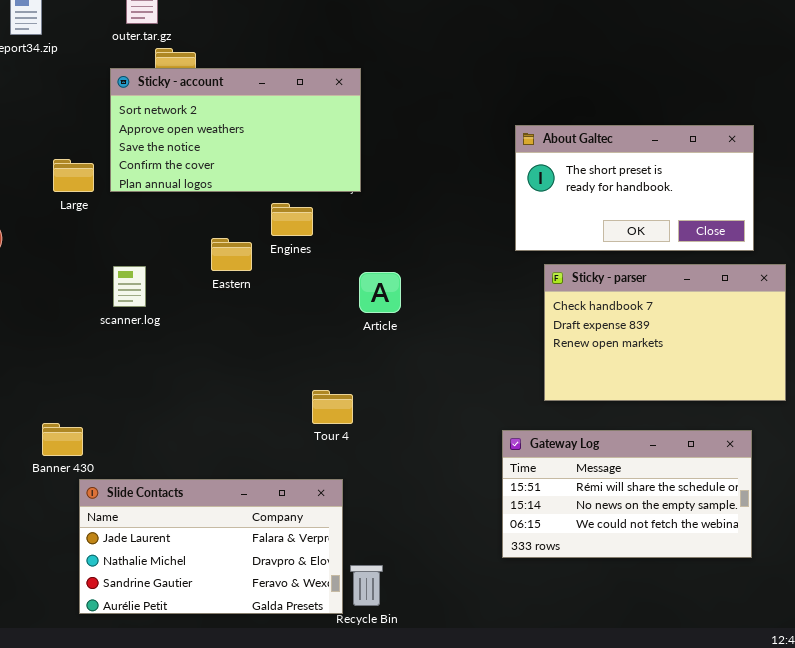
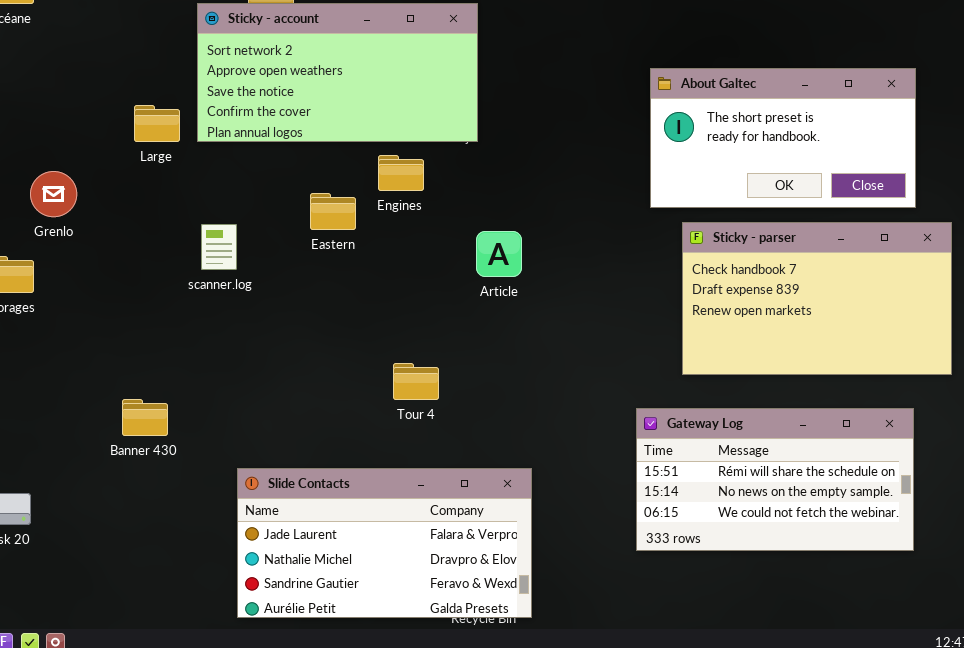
Tour 4: [312,390,353,424] -> [393,363,439,400], moved
Slide Contacts: [79,479,343,614] -> [237,468,532,618], moved

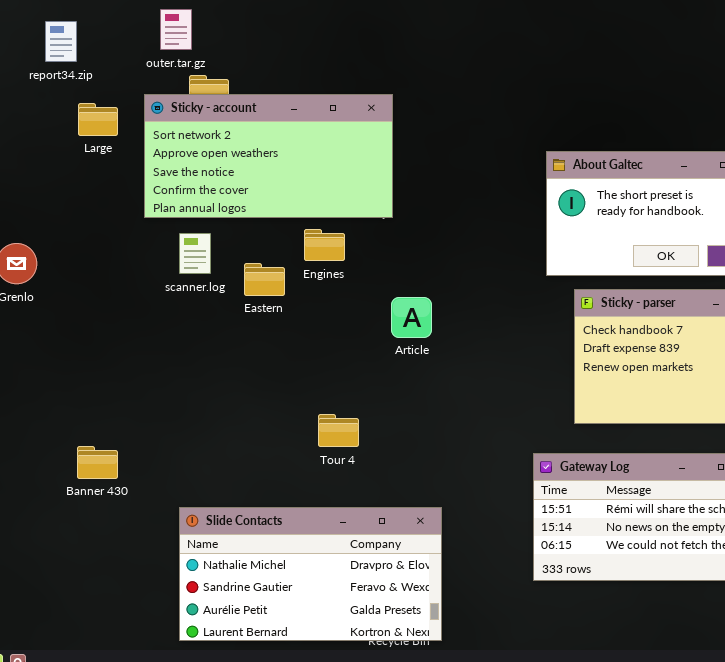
Large: [134,105,180,142] -> [78,103,118,136], moved
scanner.log: [201,224,237,270] -> [179,233,211,274], moved
Slide Contacts: [237,468,532,618] -> [179,507,442,641], scrolled down 1 row

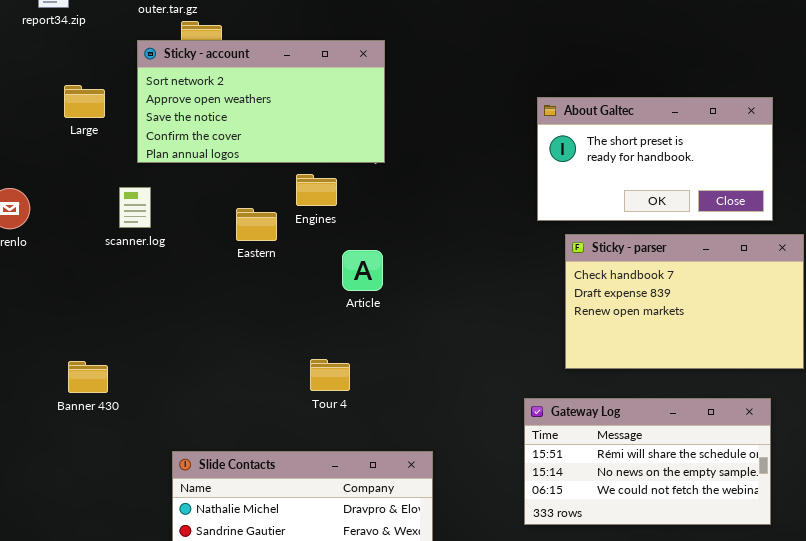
Large: [78,103,118,136] -> [64,85,105,118], moved
scanner.log: [179,233,211,274] -> [119,187,151,228], moved
Article: [391,297,432,338] -> [342,250,383,291], moved
Banner 430: [77,446,118,479] -> [68,361,108,393], moved

